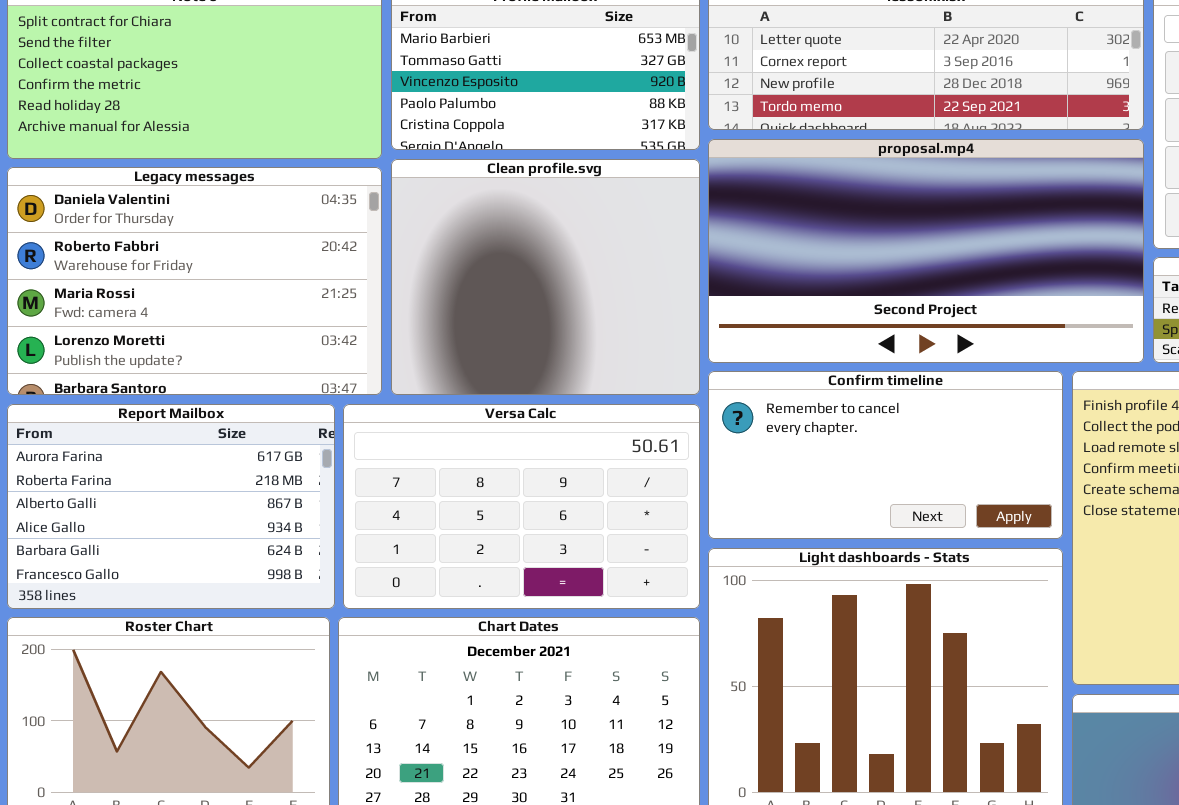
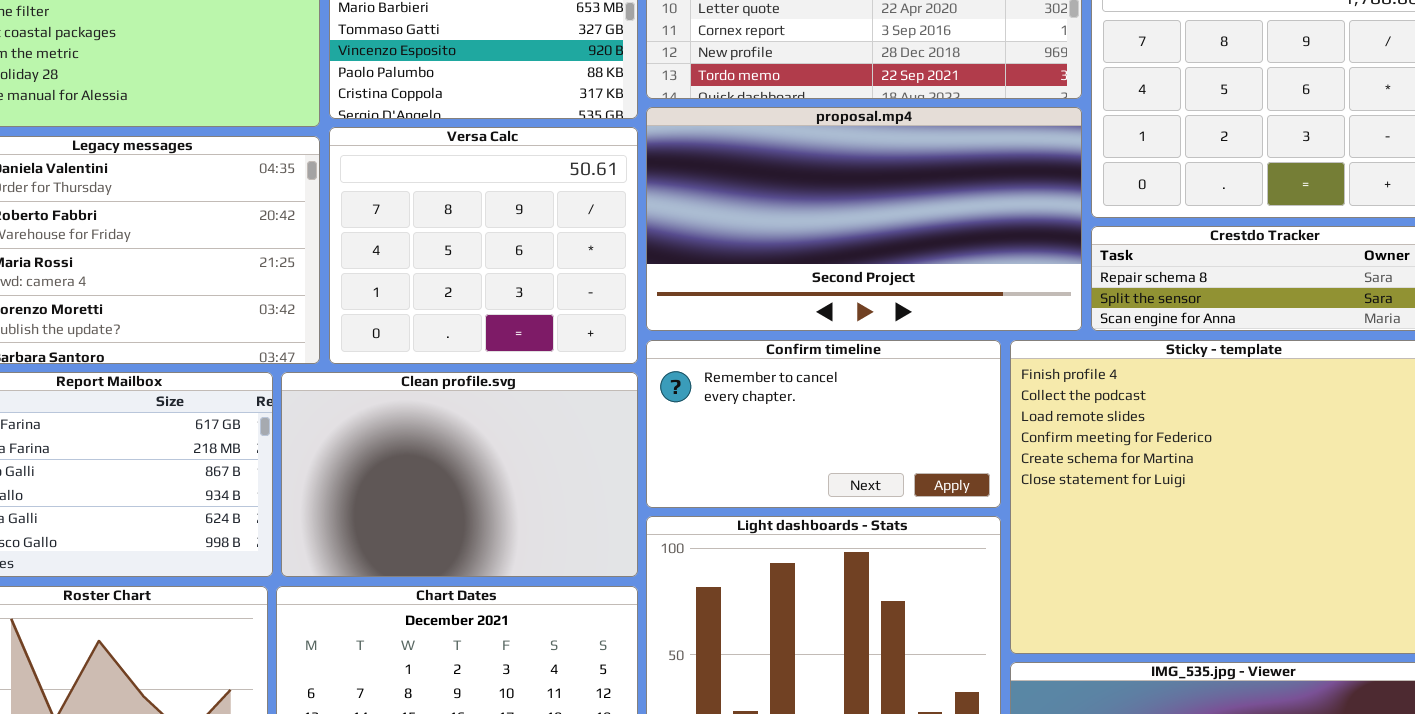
Clean profile.svg: [391,159,700,395] -> [281,372,638,577], moved, resized
Versa Calc: [343,404,700,609] -> [329,127,638,364], moved, resized

